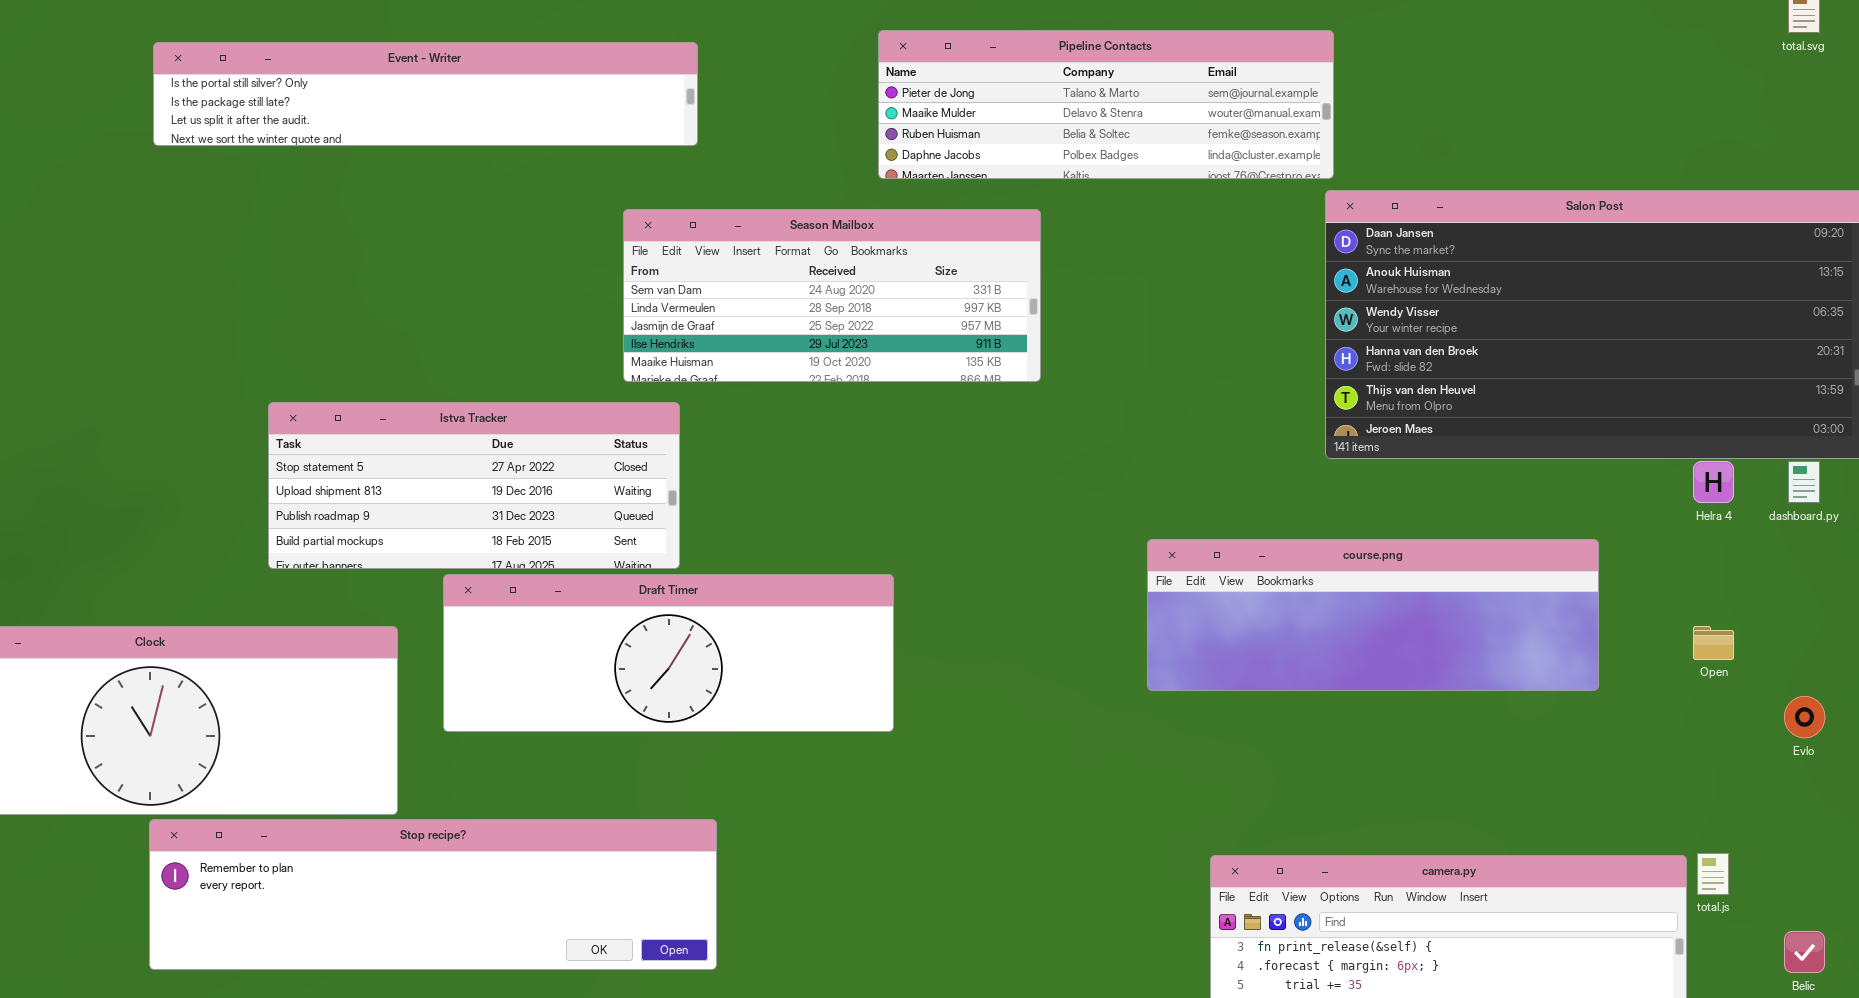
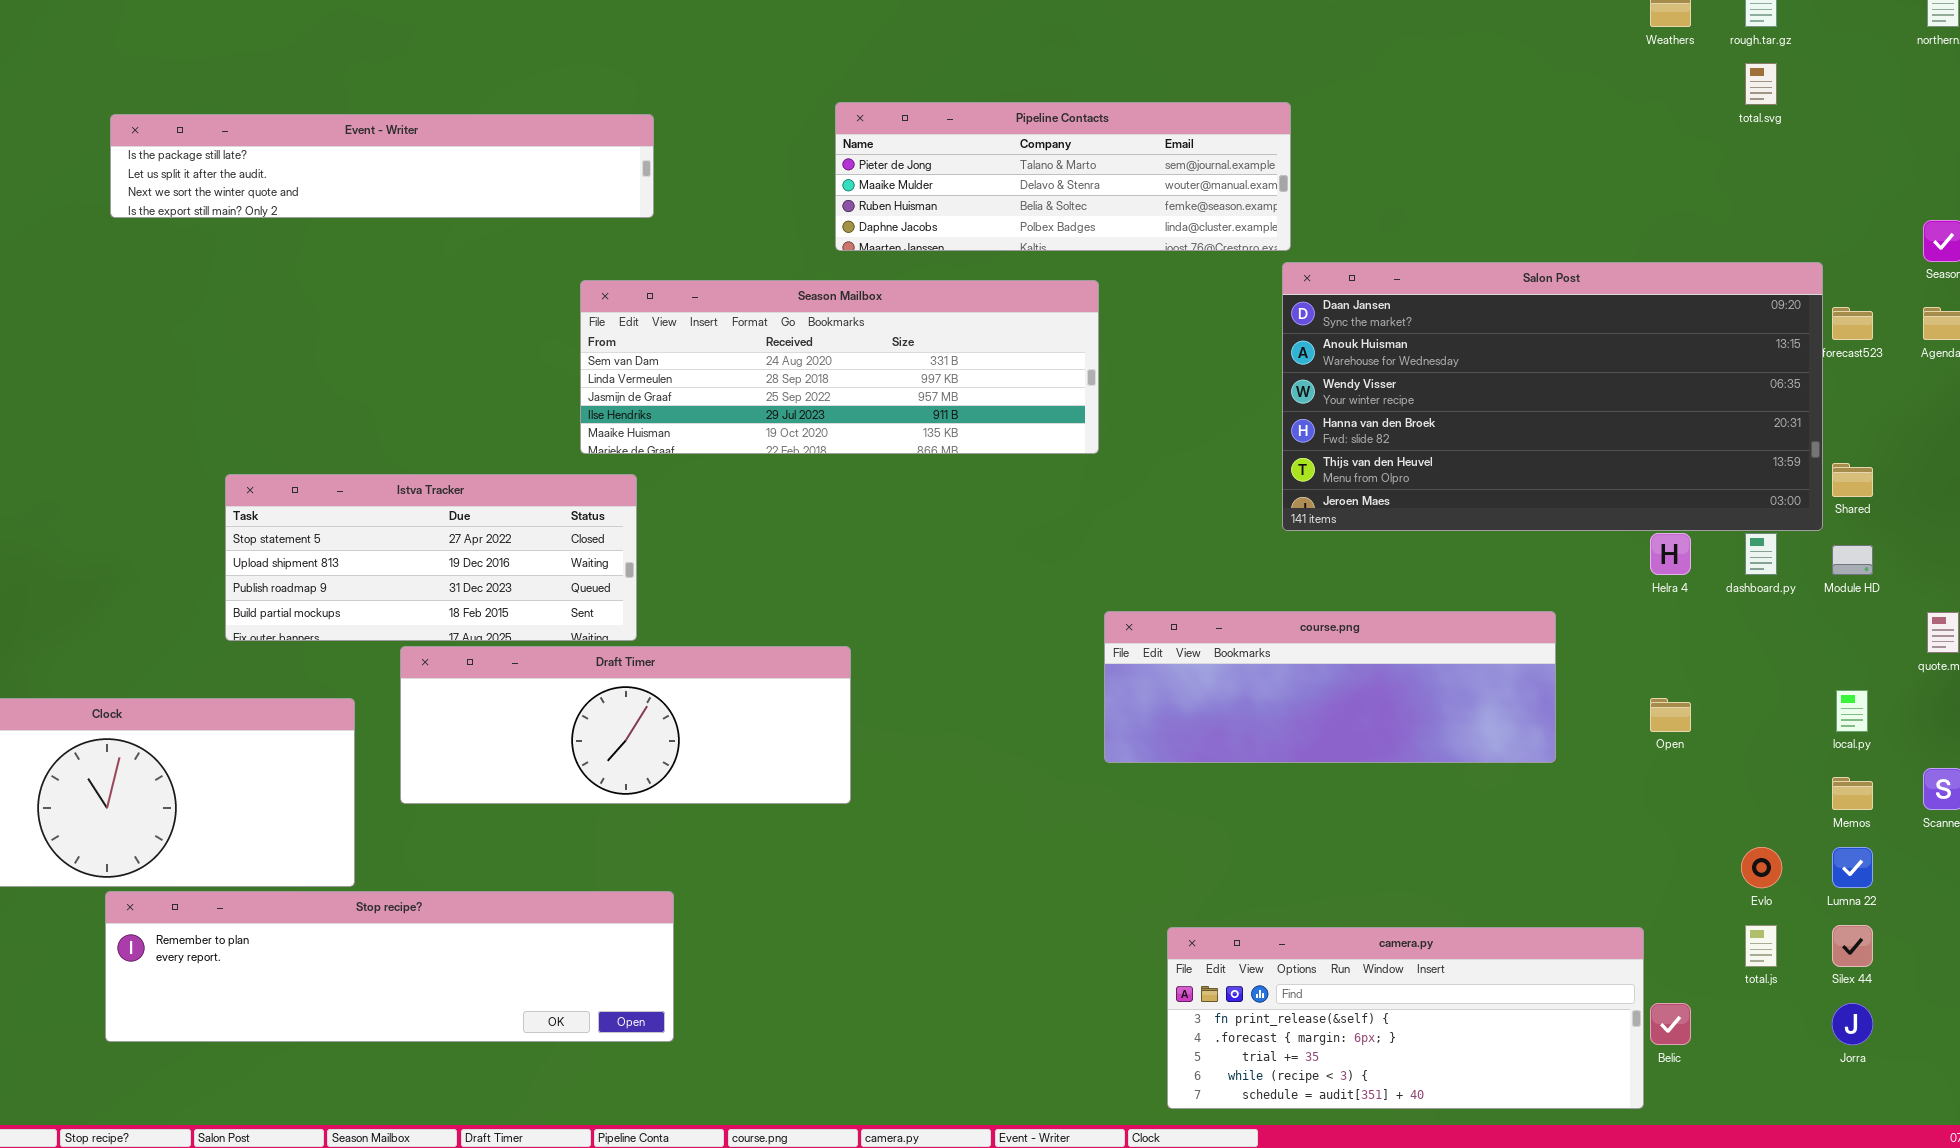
Event - Writer: [153,42,698,146] -> [110,114,654,218], scrolled down 1 row
Season Mailbox: [623,209,1041,382] -> [580,280,1099,454], resized
Evlo: [1784,696,1825,738] -> [1741,847,1782,888], moved
total.js: [1697,853,1729,895] -> [1745,925,1777,967], moved
Belic: [1784,931,1825,973] -> [1650,1003,1691,1045], moved

